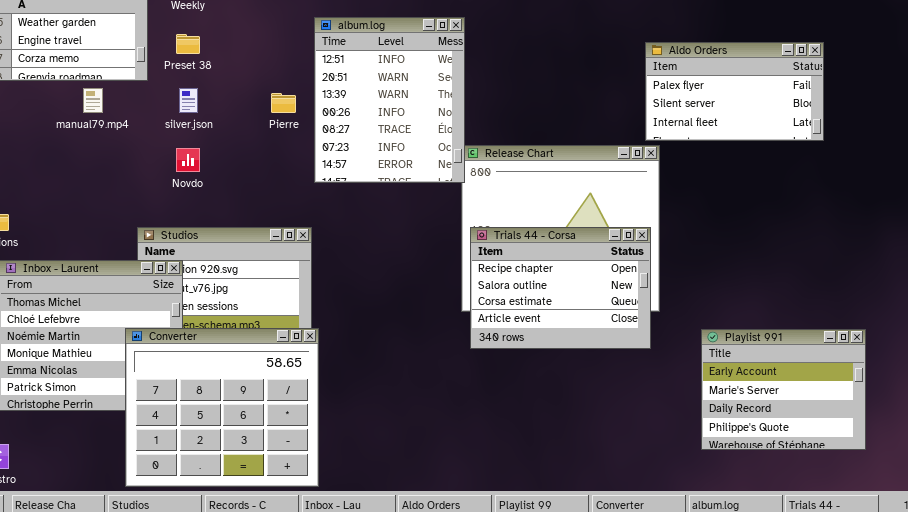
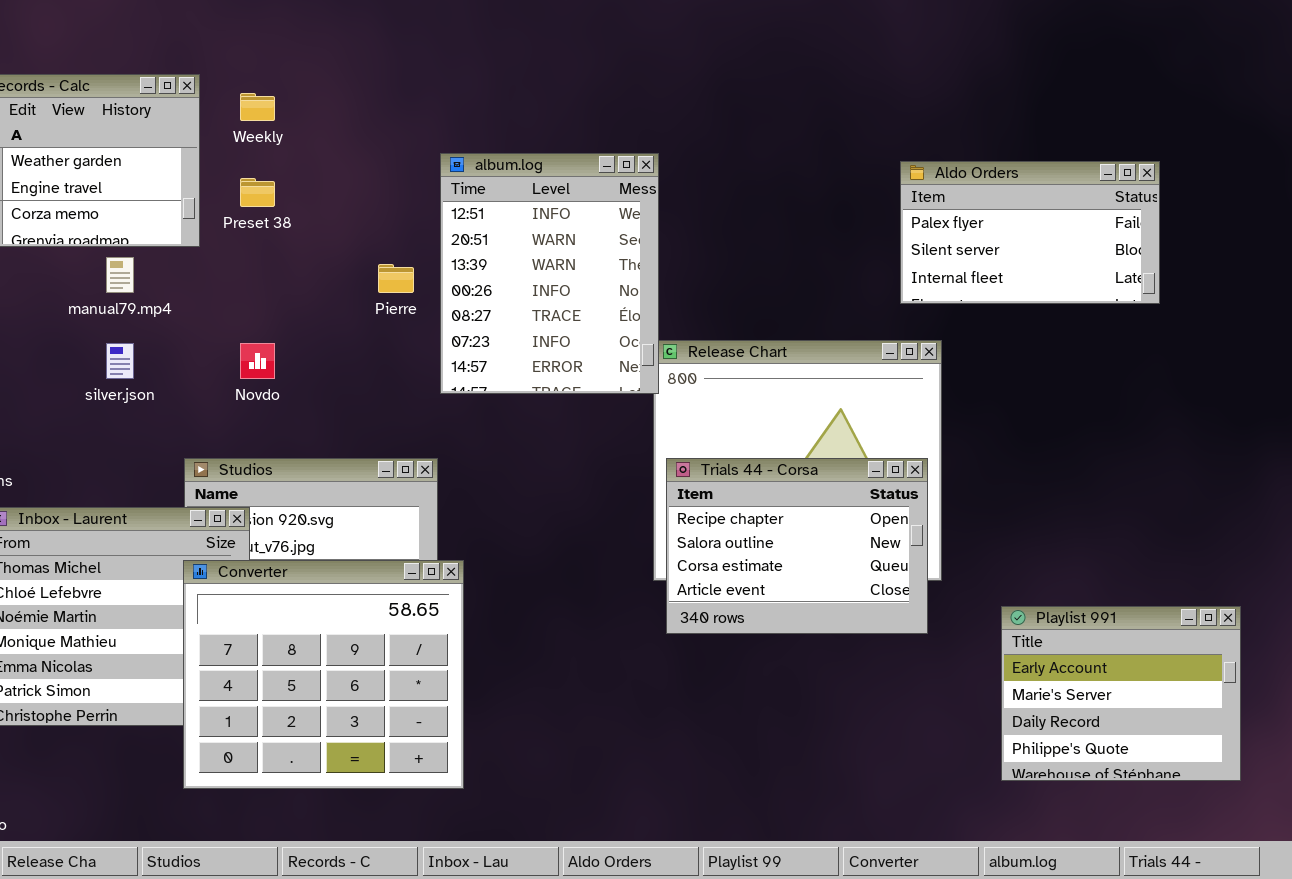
Aldo Orders: [645,42,824,141] -> [900,161,1160,304], moved
silver.json: [179,88,198,113] -> [106,343,134,379], moved
Converter: [125,328,319,487] -> [183,560,464,789], moved

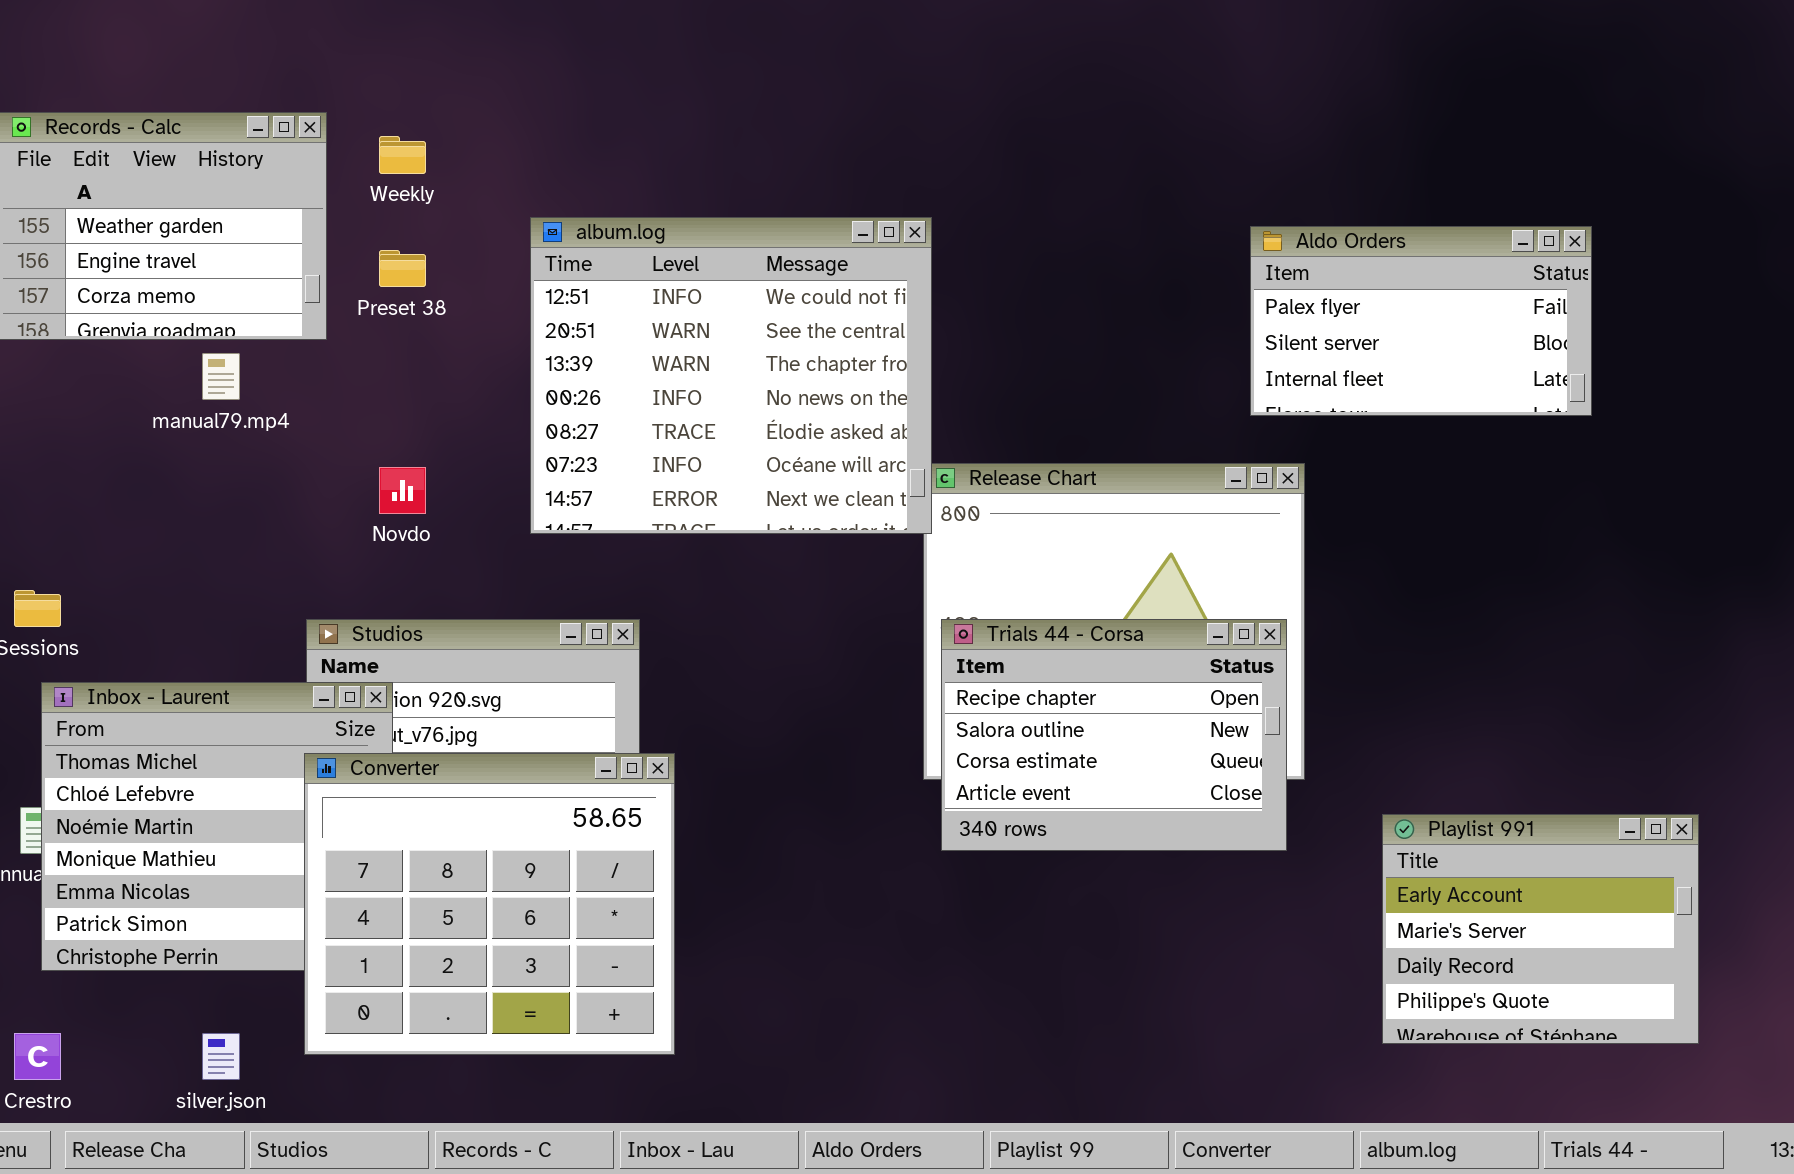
album.log: [440,153,659,394] -> [530,217,932,534], resized
silver.json: [106,343,134,379] -> [202,1033,240,1080], moved

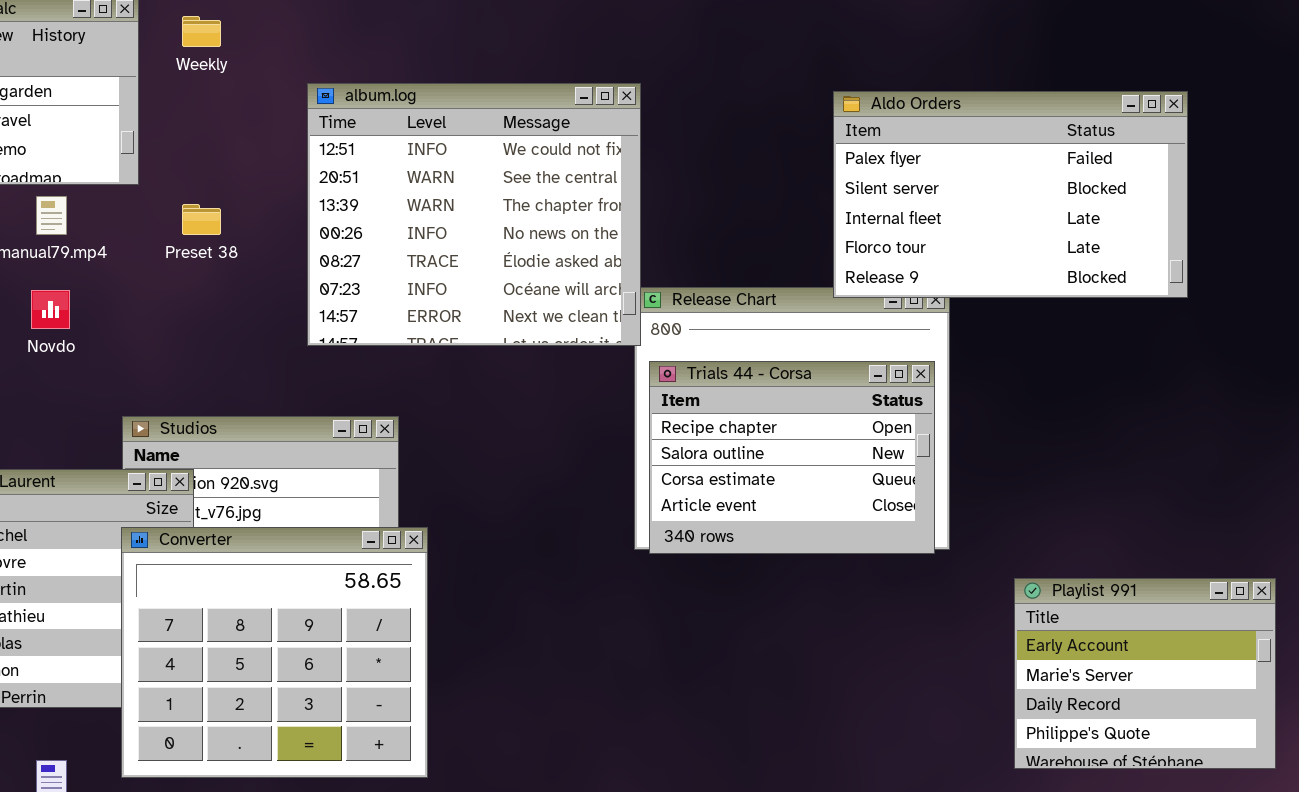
Aldo Orders: [1250,226,1592,416] -> [833,91,1188,298], resized
Preset 38: [379,250,426,287] -> [182,204,221,235], moved
Novdo: [379,467,426,514] -> [31,290,70,329], moved
Trials 44 - Corsa: [941,619,1287,851] -> [649,361,935,554], moved

